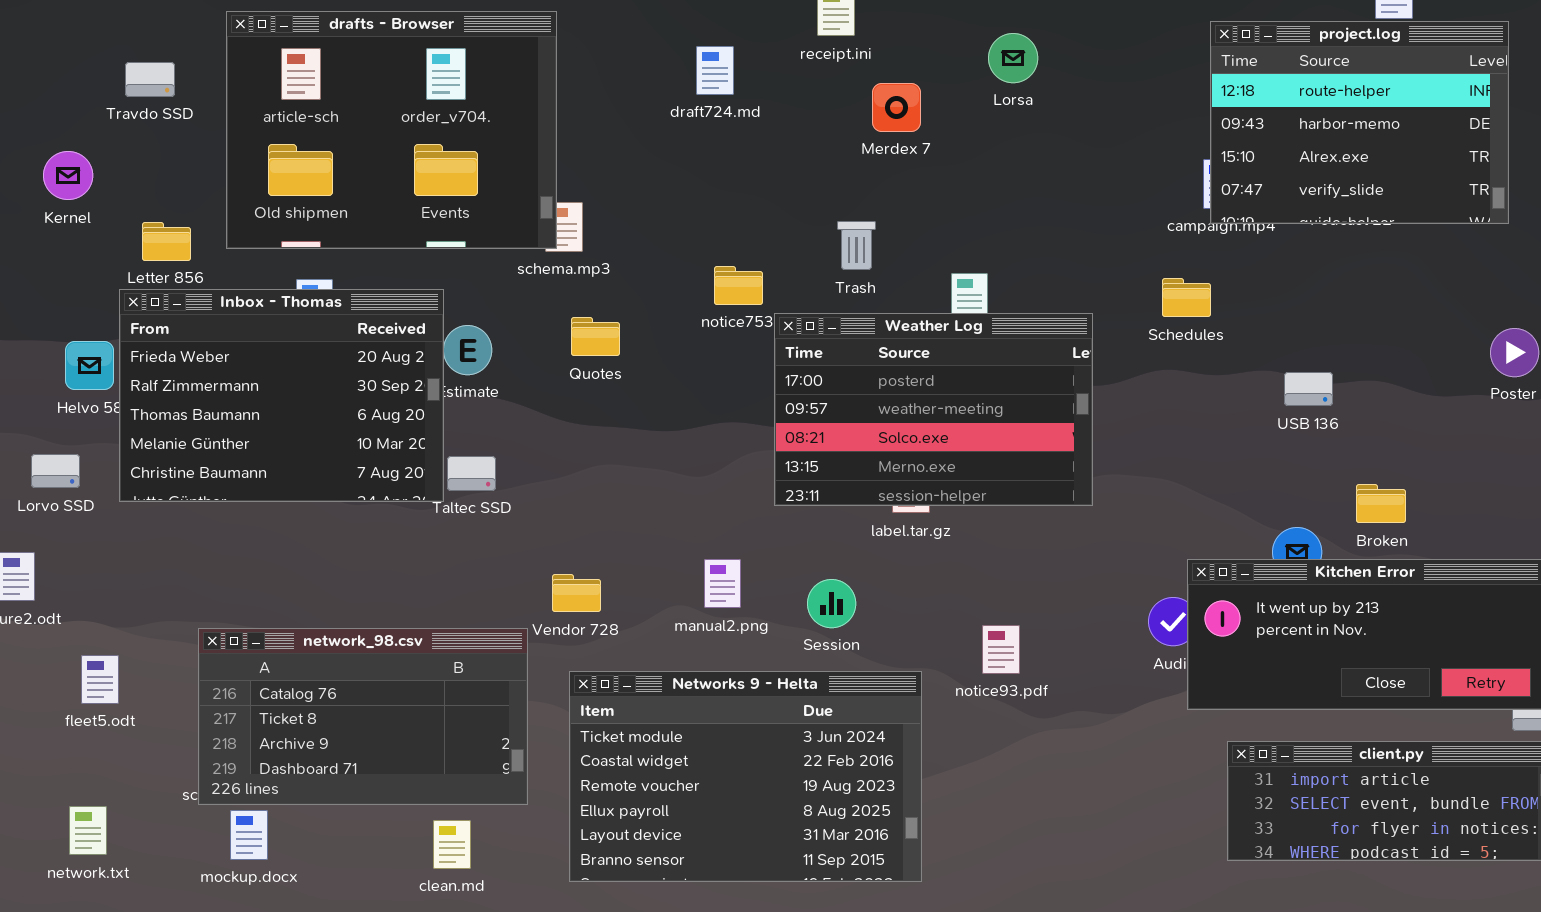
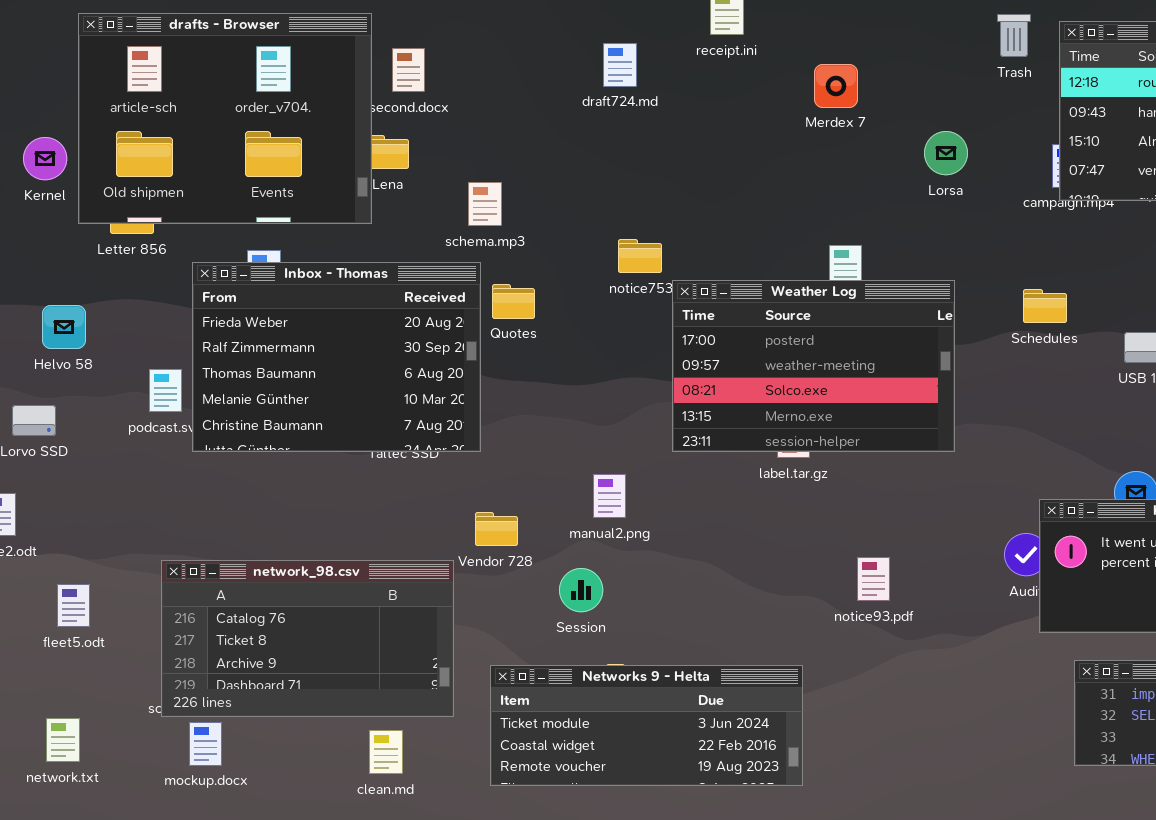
drafts - Browser: [226,11,557,249] -> [78,13,372,224], moved
Lorsa: [988,33,1038,83] -> [924,131,968,175], moved
Merdex 7: [872,83,921,132] -> [814,64,858,108], moved
Trash: [837,221,876,270] -> [997,14,1031,57], moved
Schedules: [1162,278,1211,317] -> [1023,289,1067,323], moved
Inbox - Thomas: [119,289,444,502] -> [192,262,481,452], moved
manual2.png: [704,559,741,608] -> [593,474,626,518], moved
Session: [807,579,856,628] -> [559,568,603,612], moved
Networks 9 - Helta: [569,671,922,882] -> [490,665,803,786], resized

